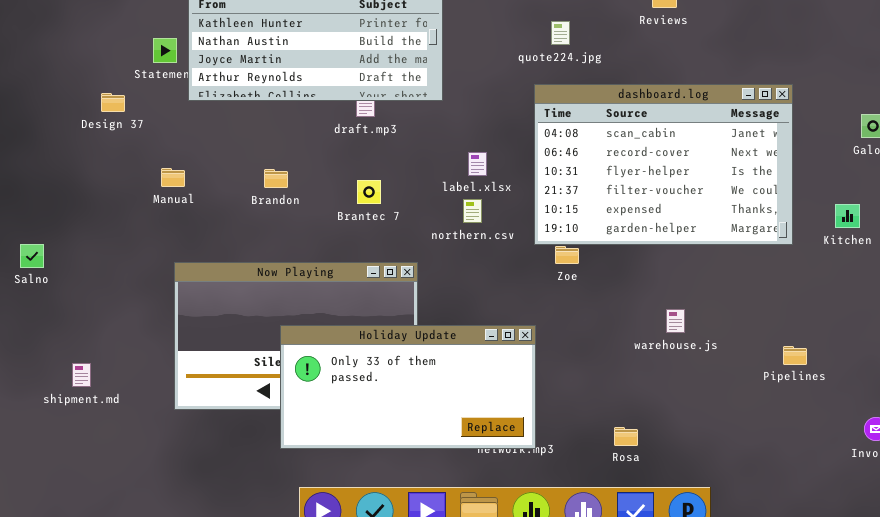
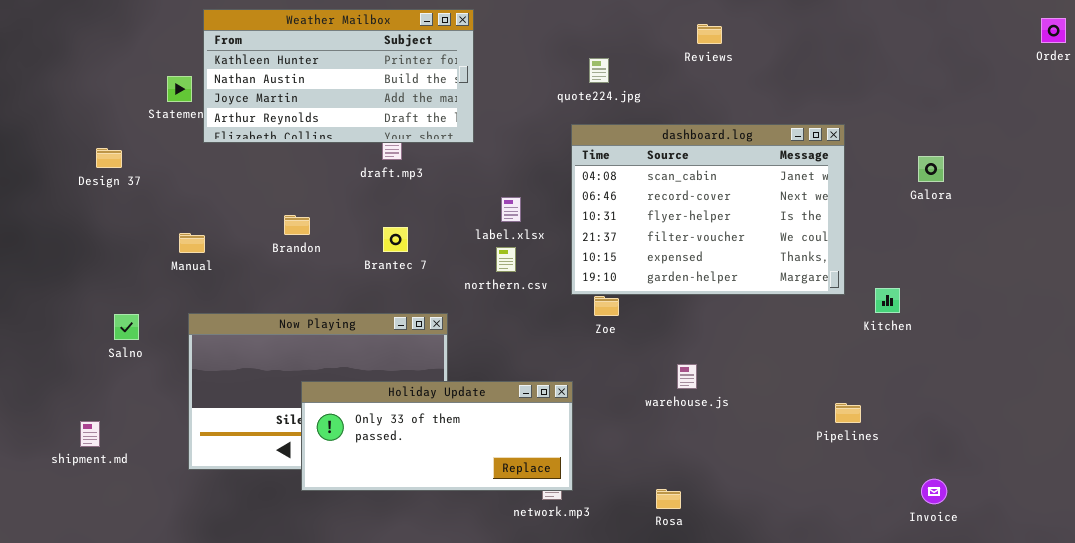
Design 37: [101,93,125,112] -> [96,148,122,168], moved
Manual: [161,168,185,187] -> [179,233,205,253], moved
Kitchen: [835,204,860,228] -> [875,288,900,313], moved
Salno: [20,244,44,268] -> [114,314,139,340], moved
warehouse.js: [666,309,685,333] -> [677,364,697,389], moved
Holiday Update: [280,325,536,449] -> [301,381,573,491], resized

